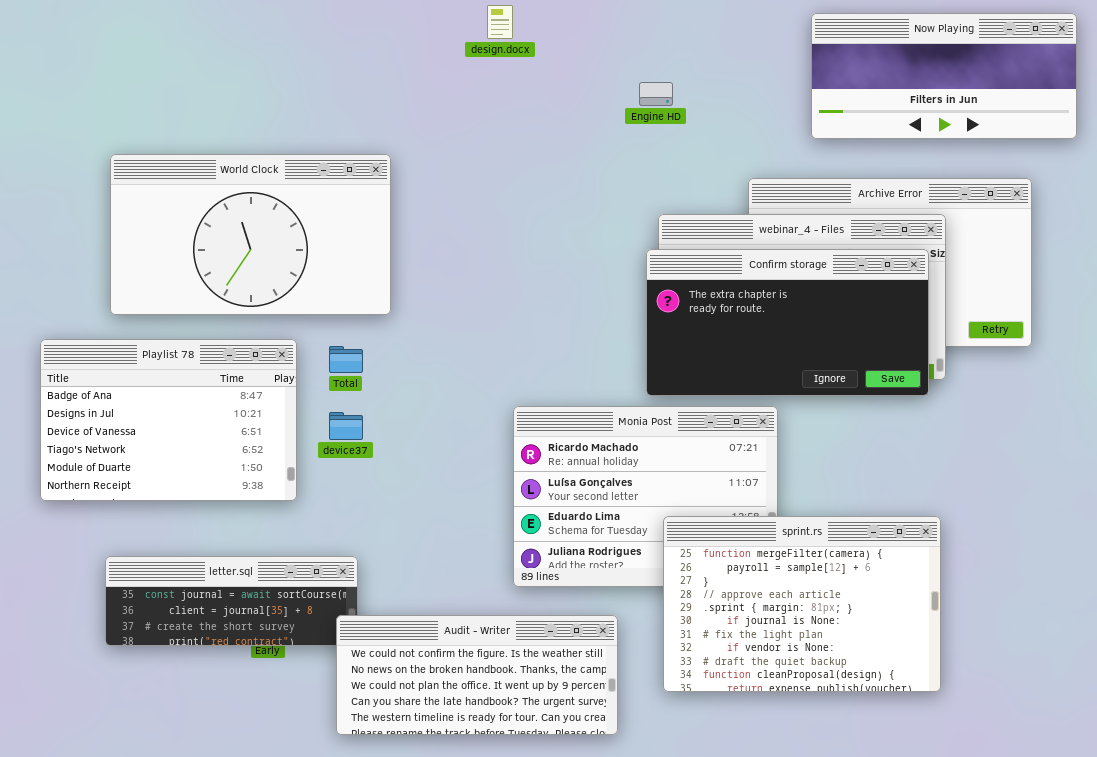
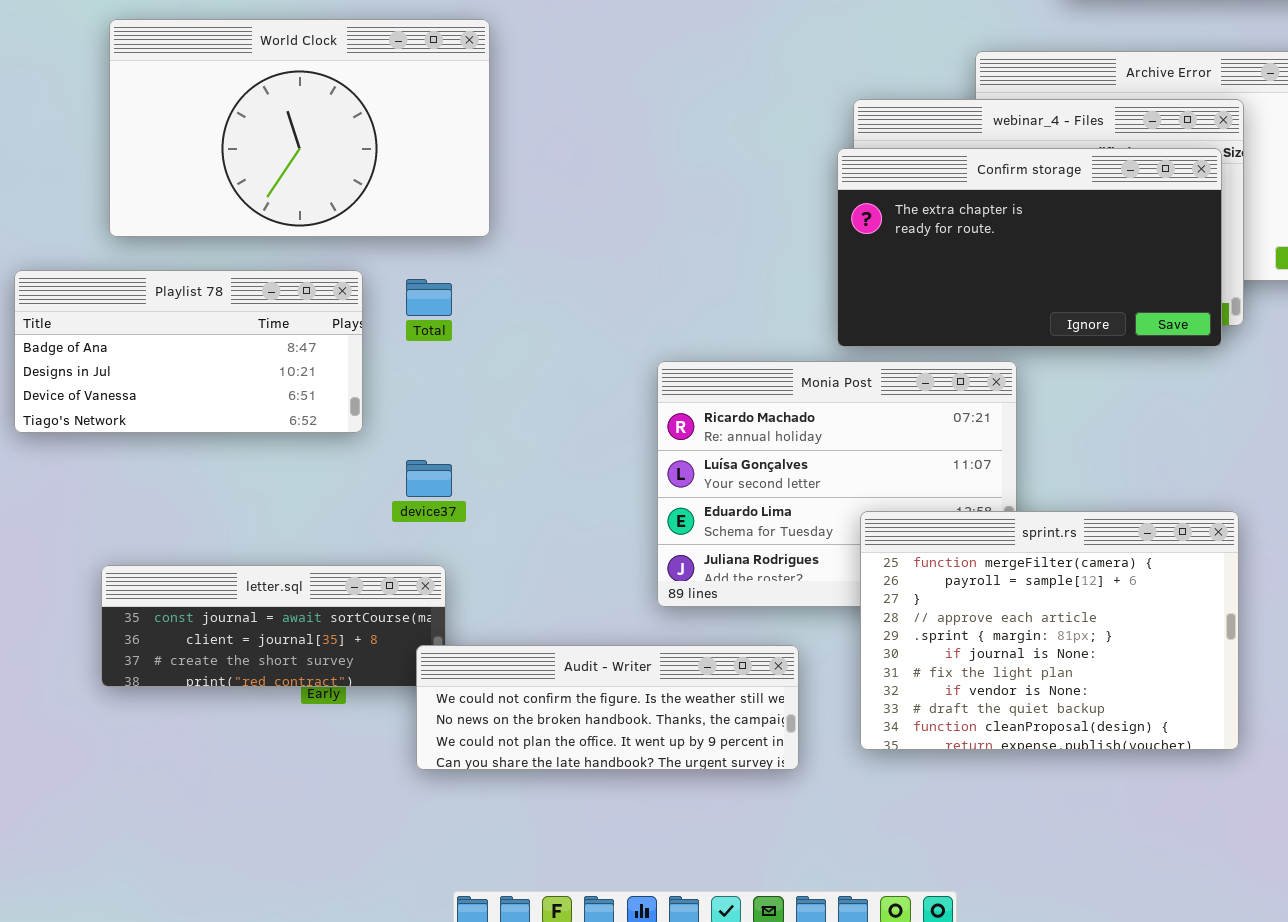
Playlist 78: [40,339,297,501] -> [14,270,363,433], resized
device37: [329,412,363,440] -> [406,460,452,497], moved
Audit - Writer: [336,615,618,735] -> [416,645,799,770], resized

